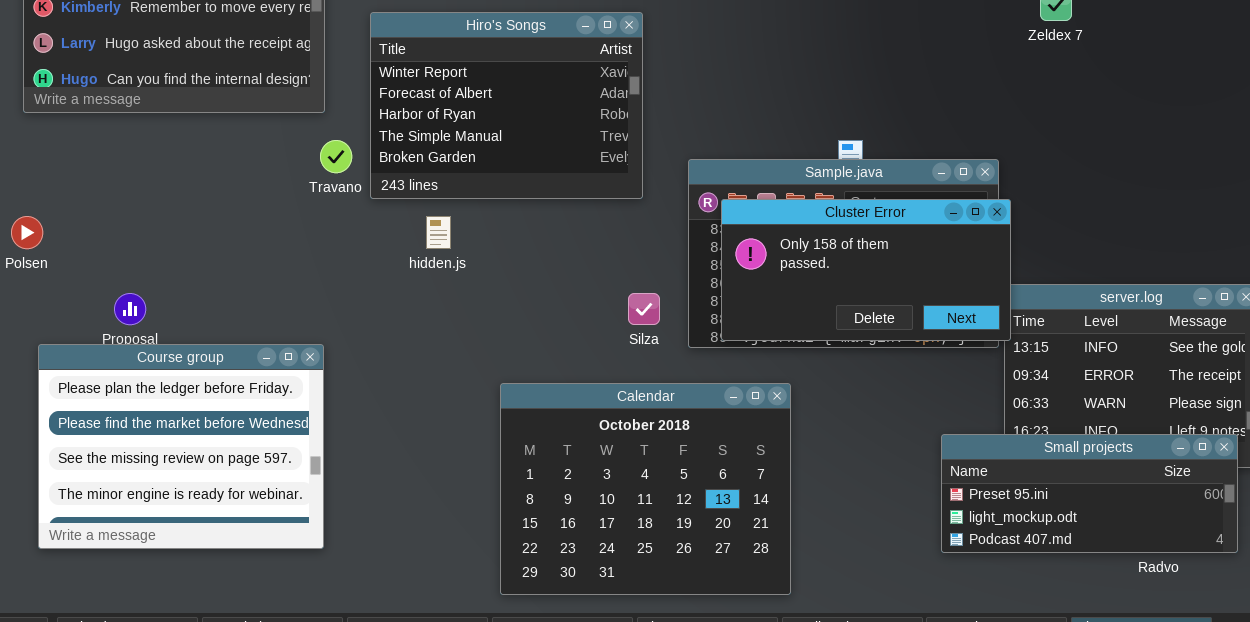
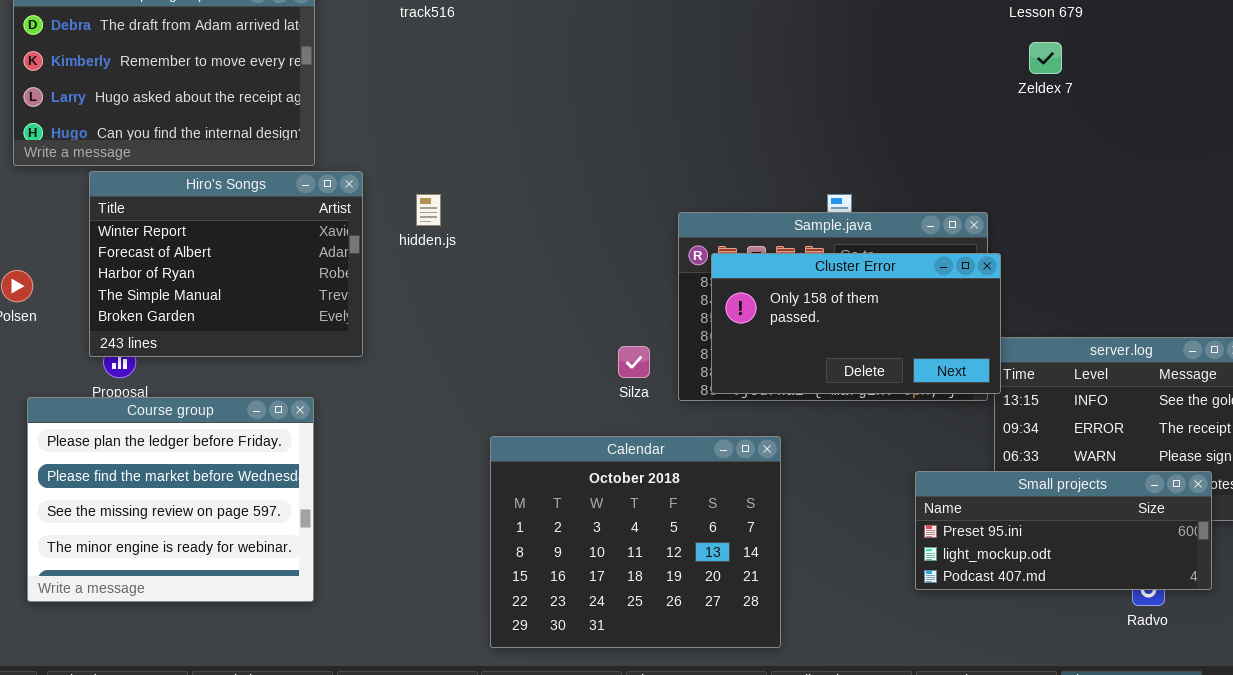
Hiro's Songs: [370,12,643,199] -> [89,171,363,357], moved
hidden.js: [426,216,451,249] -> [416,194,441,226], moved
Small projects: [941,434,1238,553] -> [915,471,1212,590], moved

